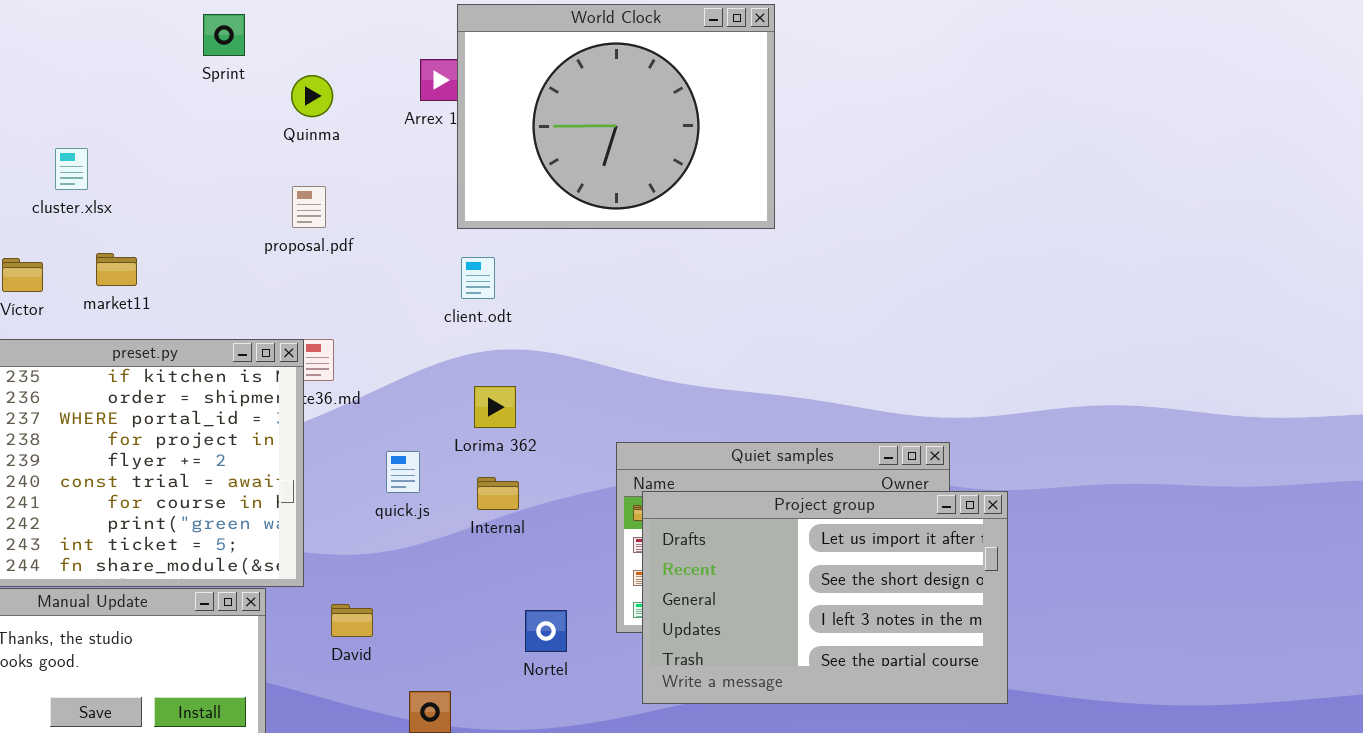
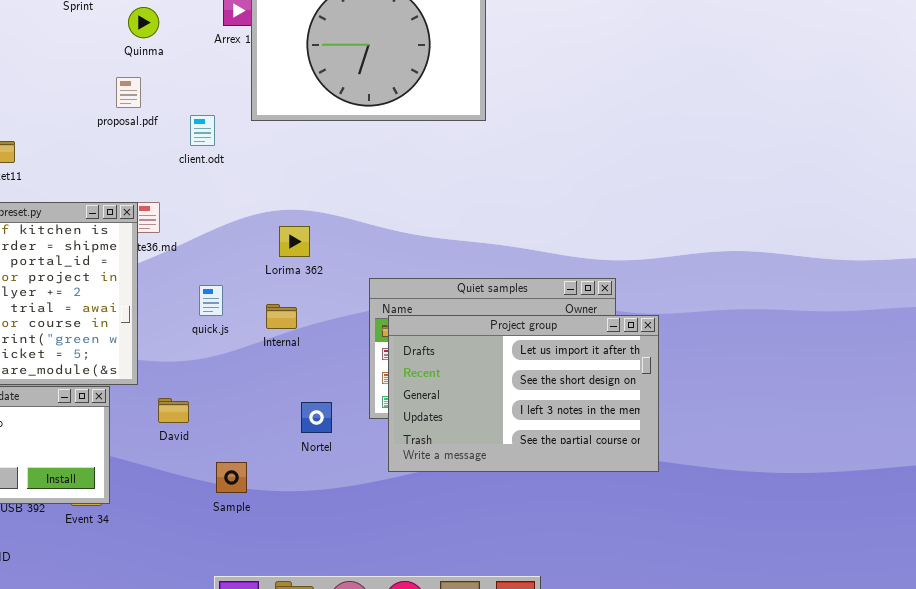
proposal.pdf: [292,186,326,228] -> [116,77,141,108], moved
client.odt: [461,257,495,299] -> [190,115,215,146], moved
Lorima 362: [474,386,516,428] -> [279,226,310,257], moved

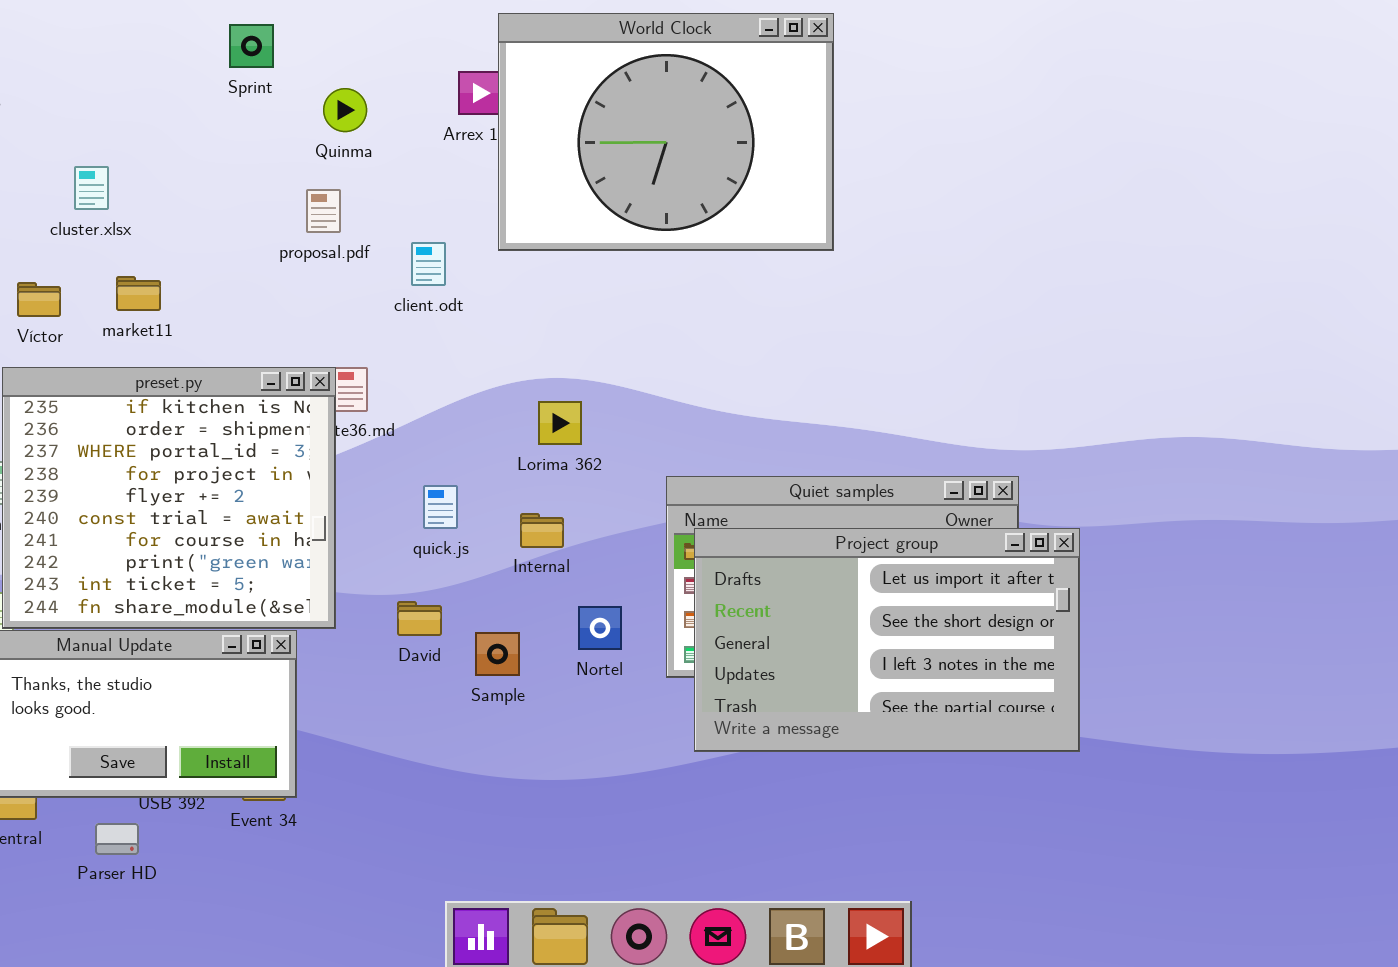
David: [158,398,189,423] -> [397,601,442,636], moved
Nortel: [301,402,332,433] -> [578,606,622,650], moved
Sample: [216,462,247,493] -> [475,632,520,676], moved

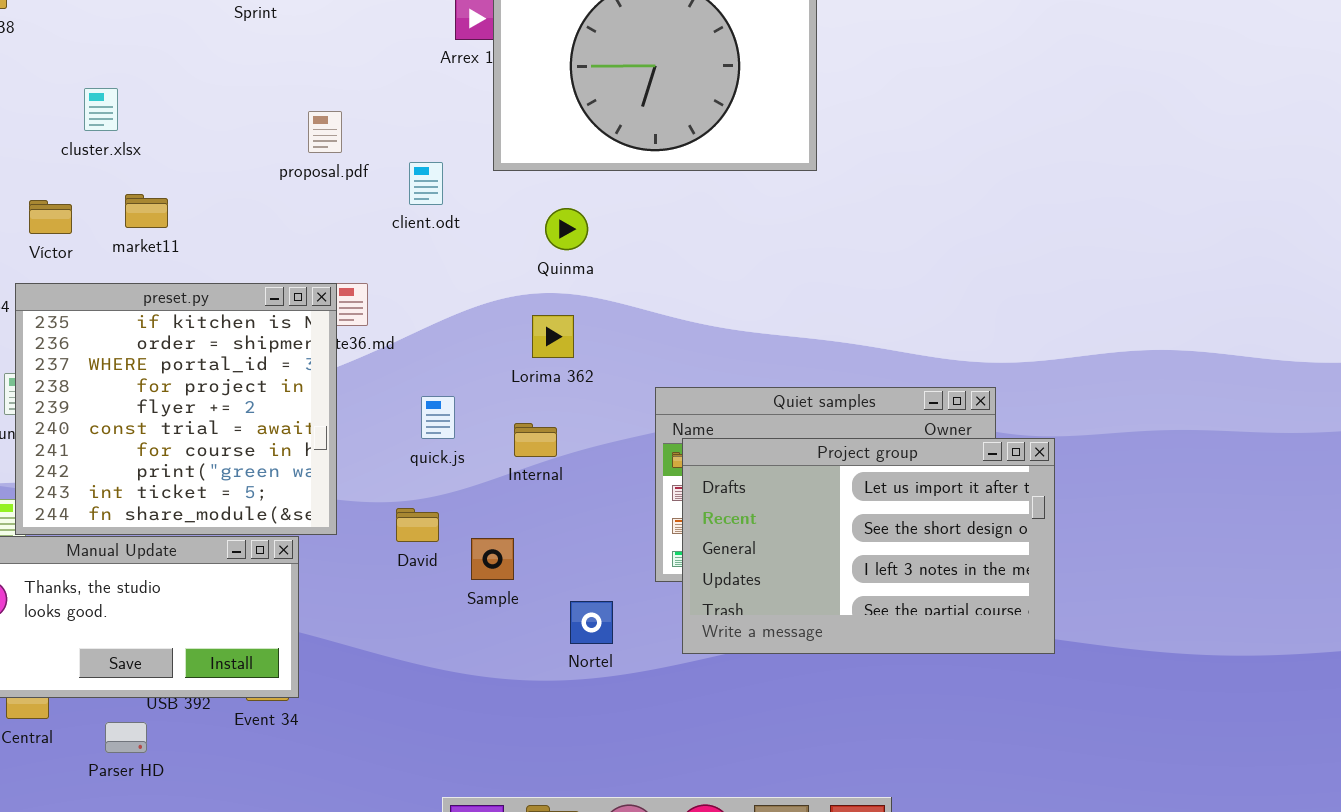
Quinma: [323,88,367,132] -> [545,208,588,250], moved
Nortel: [578,606,622,650] -> [570,601,613,644], moved

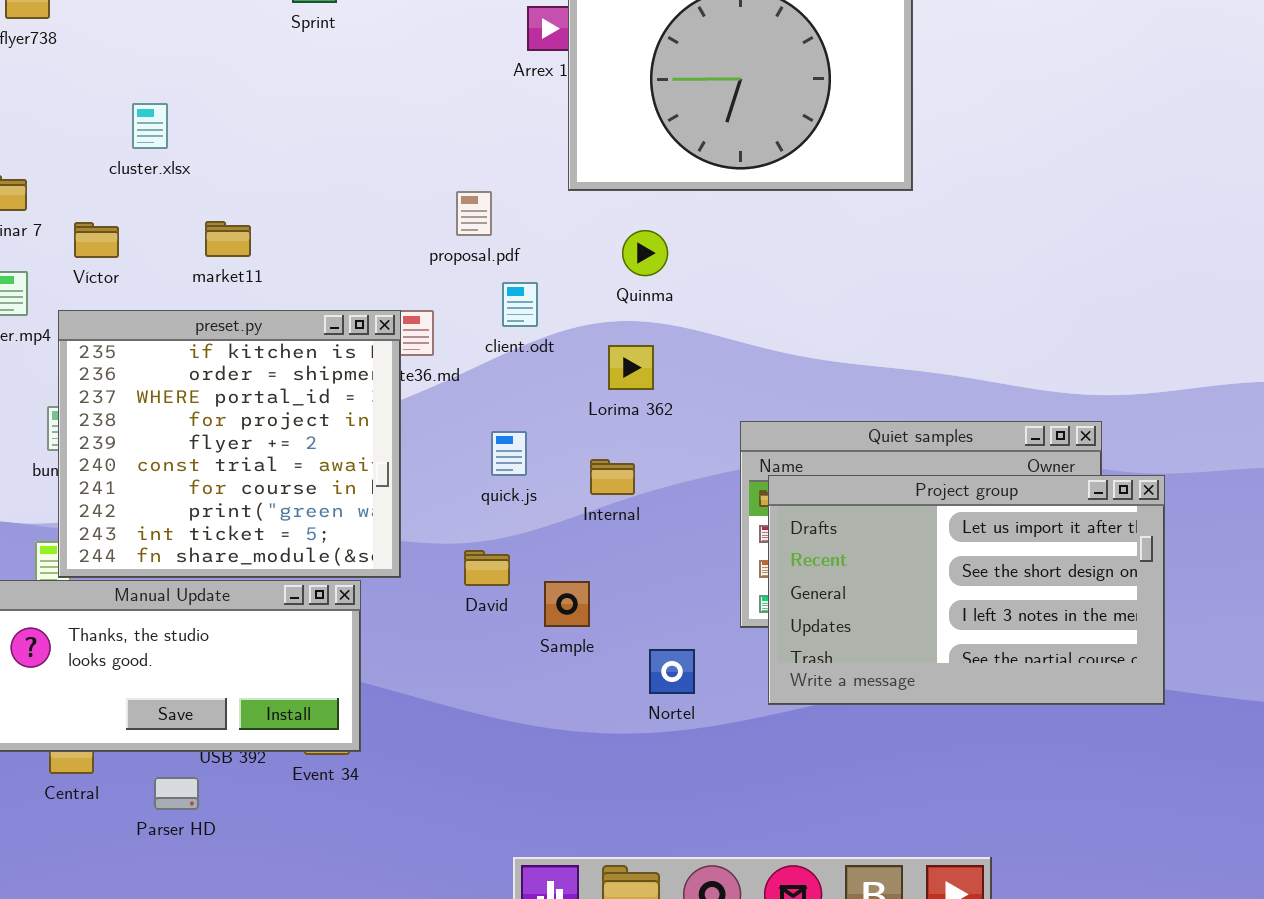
proposal.pdf: [308,111,342,153] -> [456,191,492,236], moved
client.odt: [409,162,443,205] -> [502,282,538,327], moved
market11: [125,194,168,228] -> [205,221,251,257], moved

